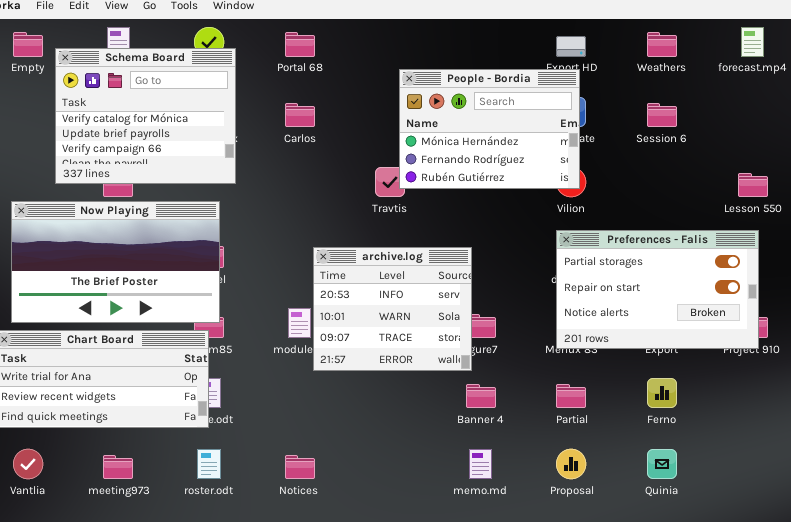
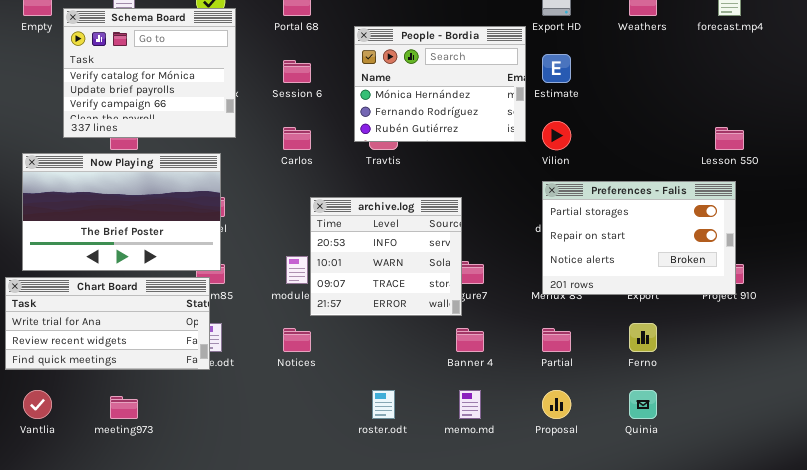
People - Bordia: [399,69,580,189] -> [354,26,526,142], moved
Carlos: [285,103,315,127] -> [283,127,311,150], moved
Session 6: [647,103,677,127] -> [283,60,311,83], moved
roster.odt: [197,449,221,479] -> [372,390,395,419], moved
Notices: [285,455,315,479] -> [283,328,311,352], moved

